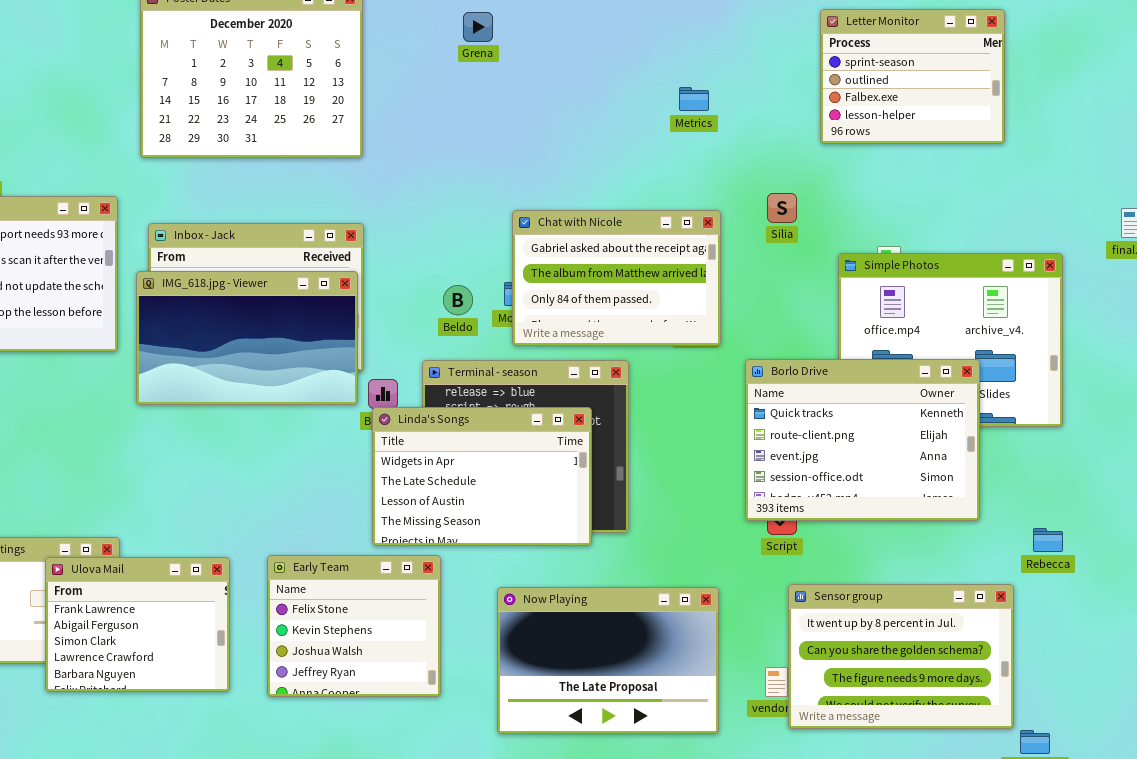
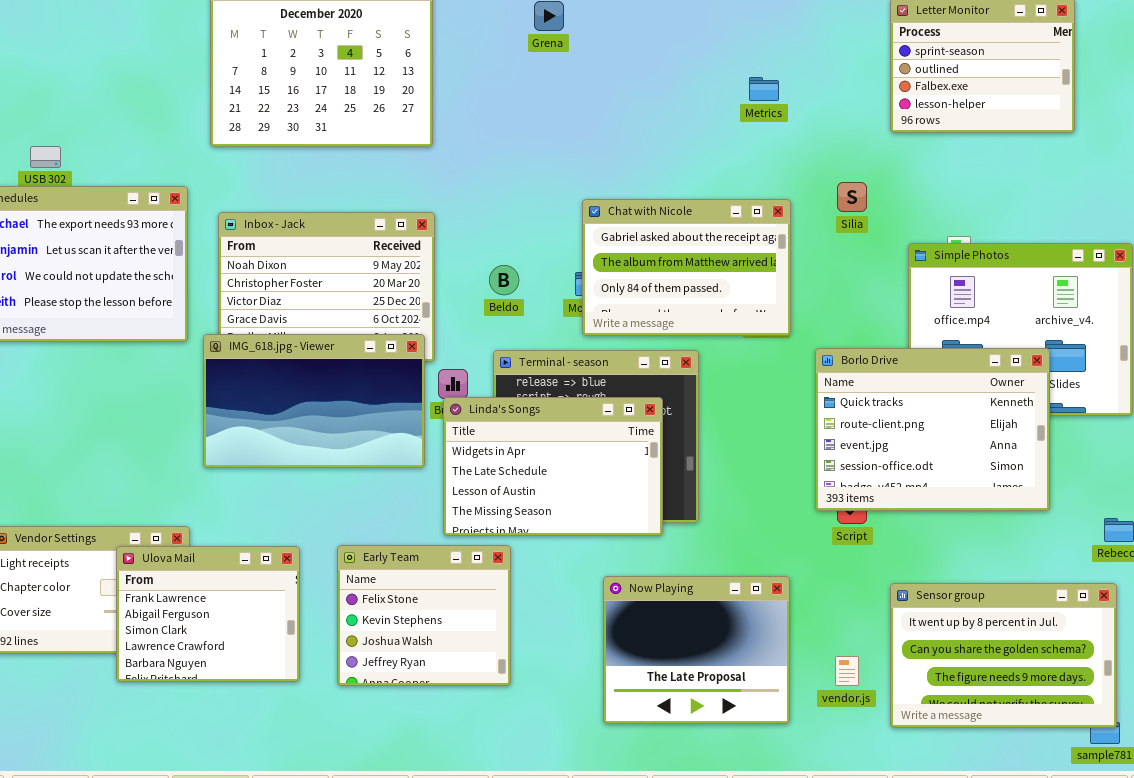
IMG_618.jpg - Viewer: [136,271,358,405] -> [203,334,425,468], moved
Beldo: [443,285,473,315] -> [489,265,519,295], moved
Sensor group: [788,584,1014,729] -> [890,583,1117,728], moved
Now Playing: [497,587,719,734] -> [603,576,790,724], resized

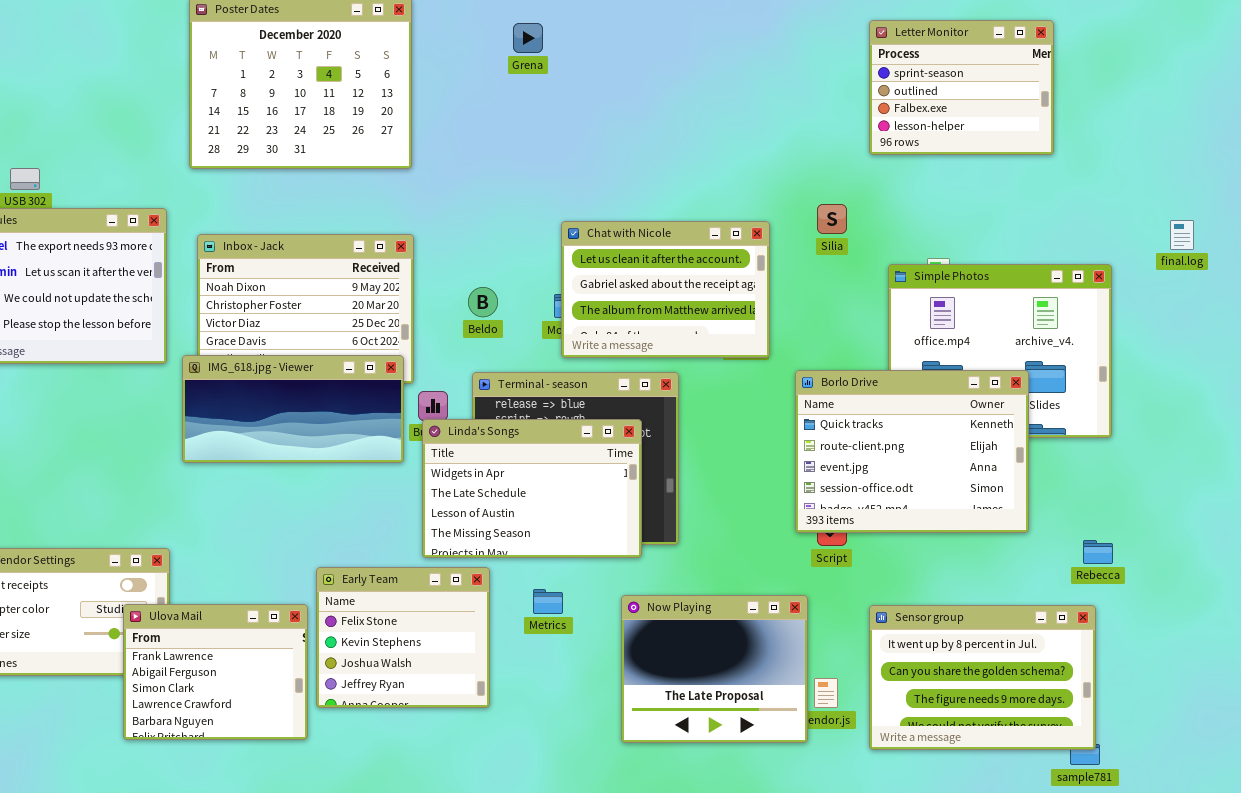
Metrics: [749,77,779,101] -> [533,589,563,614], moved
Chat with Nicole: [582,199,791,336] -> [561,221,770,358], scrolled up 1 row
IMG_618.jpg - Viewer: [203,334,425,468] -> [182,355,404,463], resized
Ulova Mail: [116,546,300,682] -> [123,604,308,740], moved
Now Playing: [603,576,790,724] -> [621,595,808,743], moved

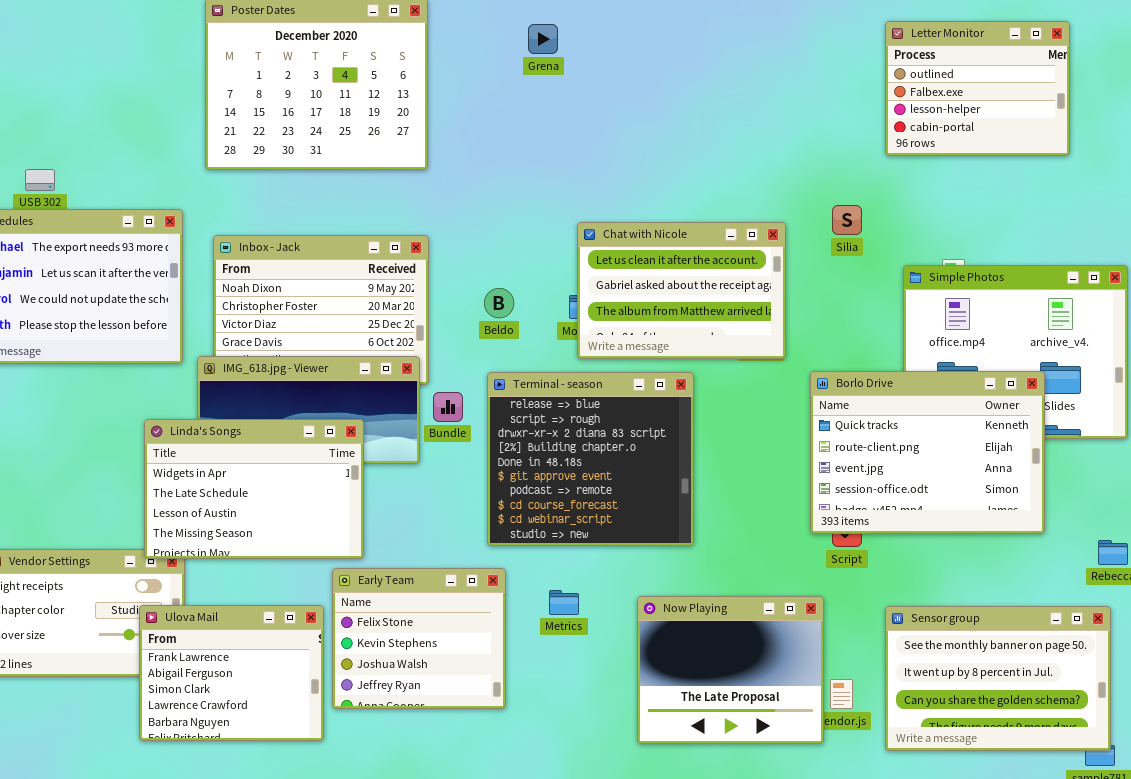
Letter Monitor: [869,20,1054,155] -> [885,21,1070,156], scrolled down 1 row
Linda's Songs: [422,419,642,558] -> [144,419,364,559], moved
Sensor group: [869,605,1096,750] -> [885,606,1111,751], scrolled up 1 row

